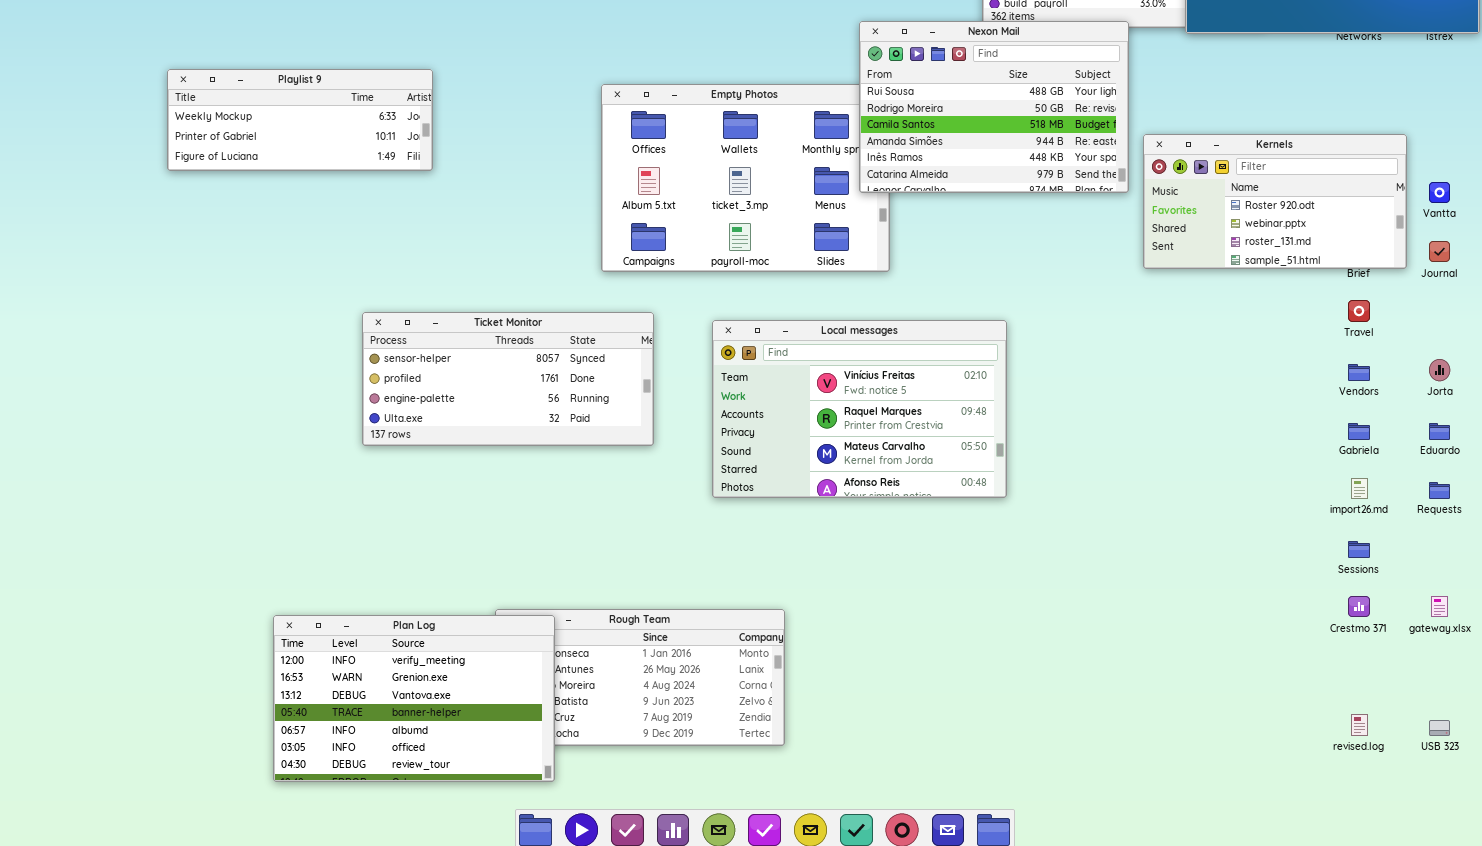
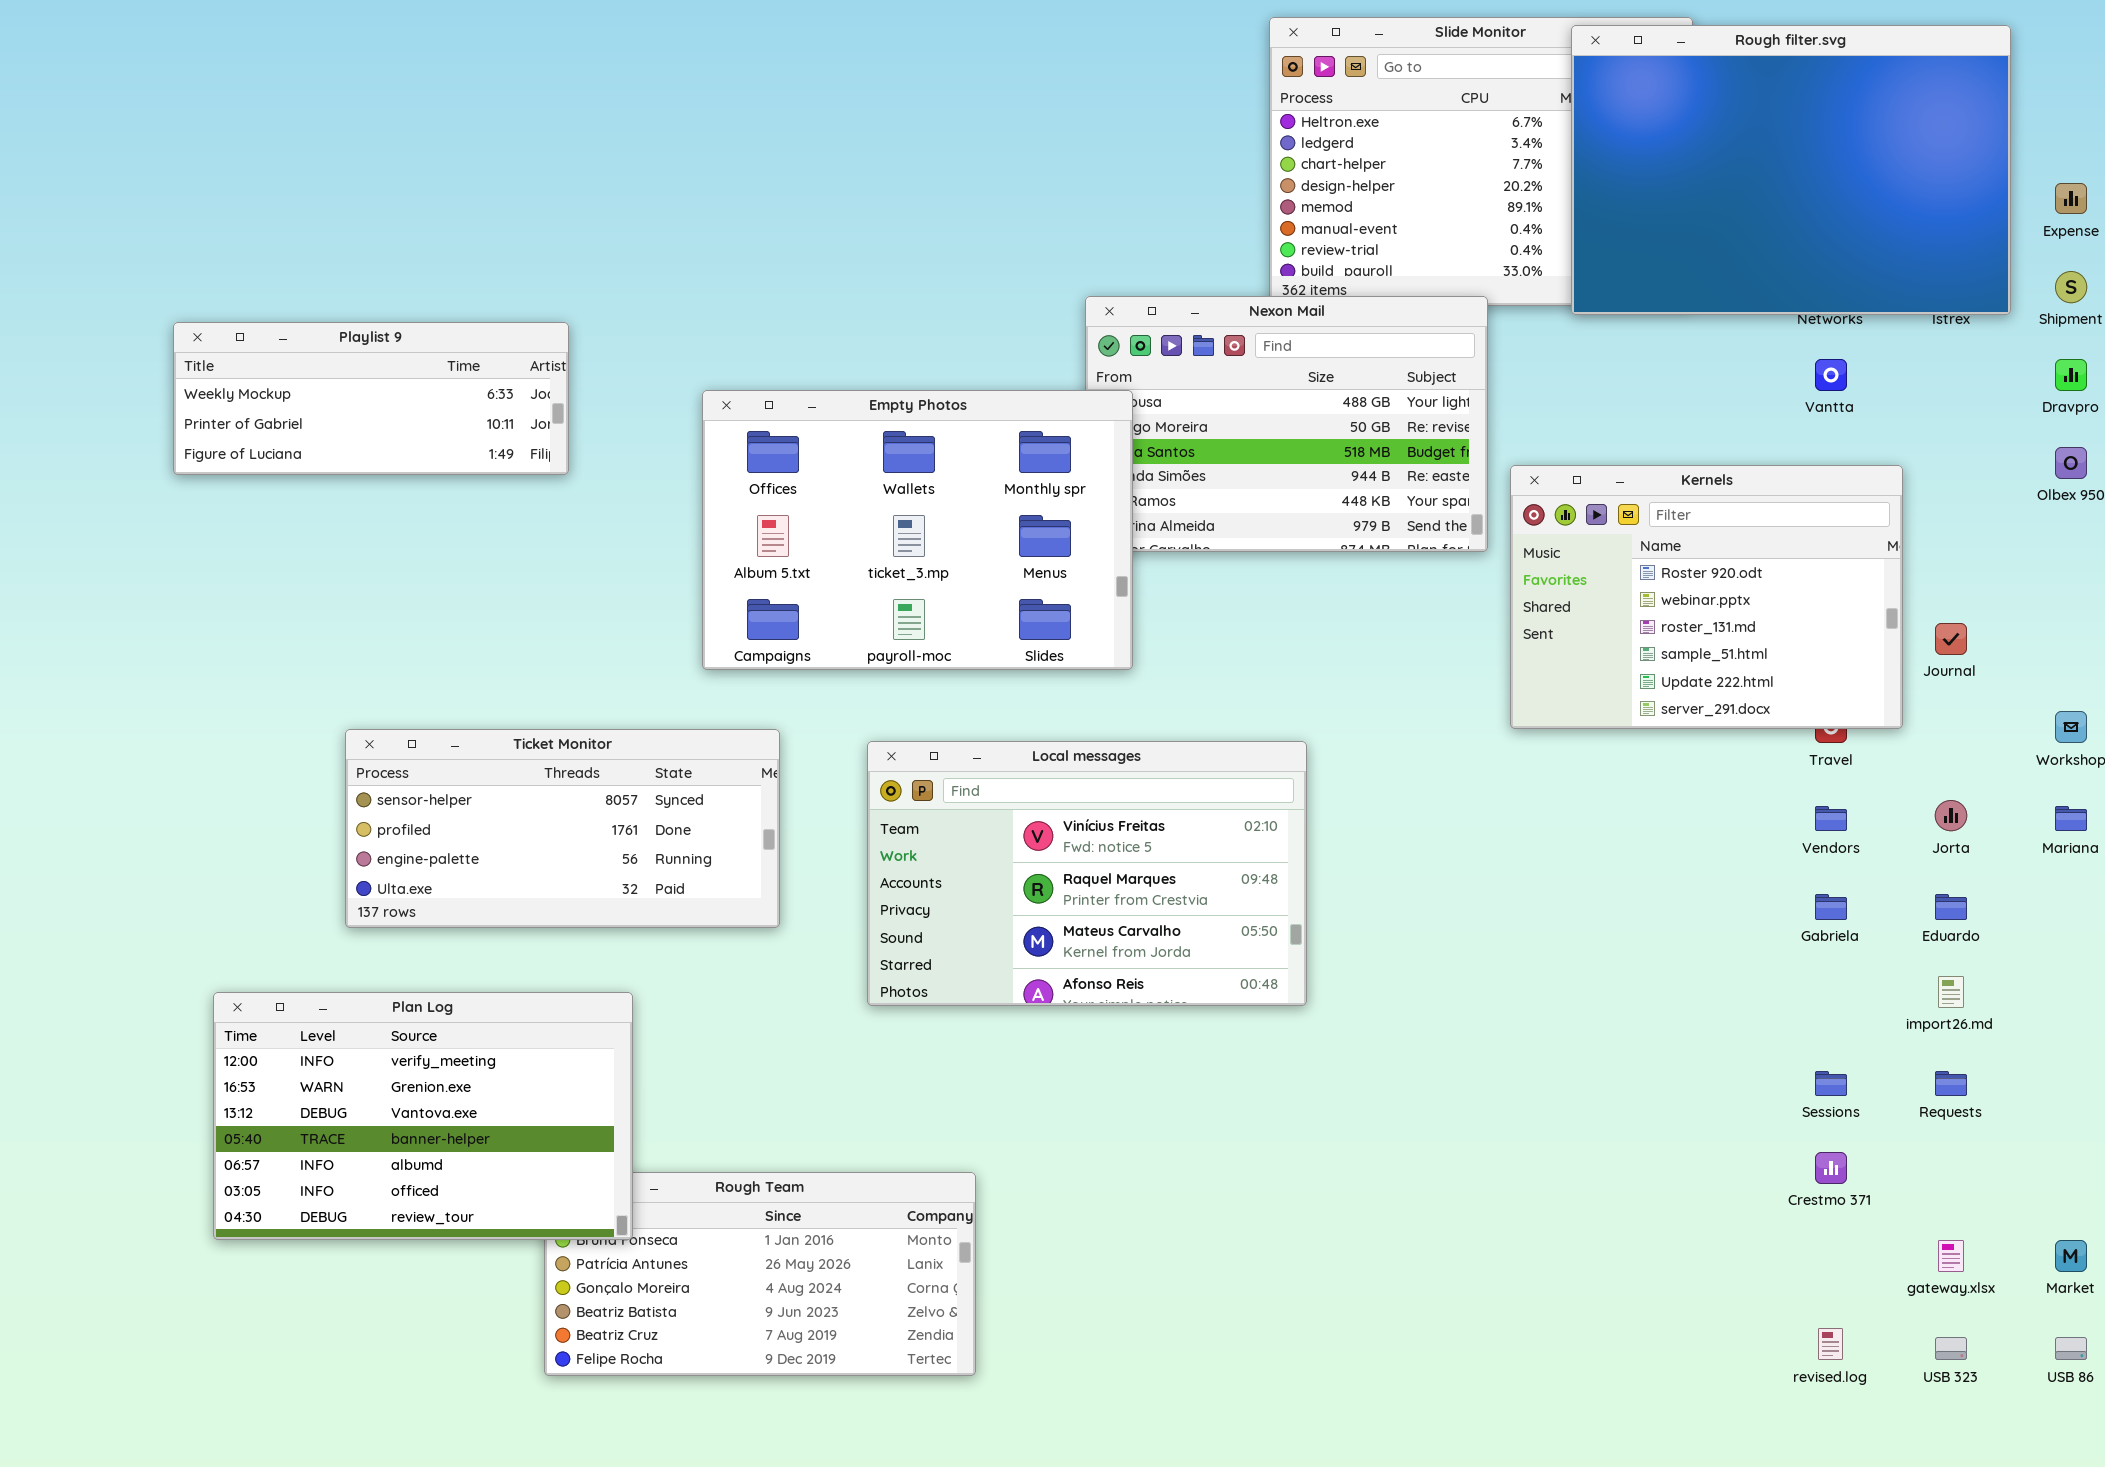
Playlist 9: [167,69,433,171] -> [173,322,569,475], moved
Empty Photos: [601,84,890,272] -> [702,390,1133,670], raised
Kernels: [1143,134,1407,269] -> [1510,465,1903,729], resized
Vantta: [1429,182,1450,203] -> [1815,359,1847,391], moved
import26.md: [1351,478,1368,499] -> [1938,976,1964,1008], moved
Requests: [1429,482,1450,499] -> [1935,1071,1967,1096], moved
gateway.xlsx: [1431,596,1448,617] -> [1938,1240,1964,1272], moved
Plan Log: [273,615,555,782] -> [213,992,633,1240], moved

